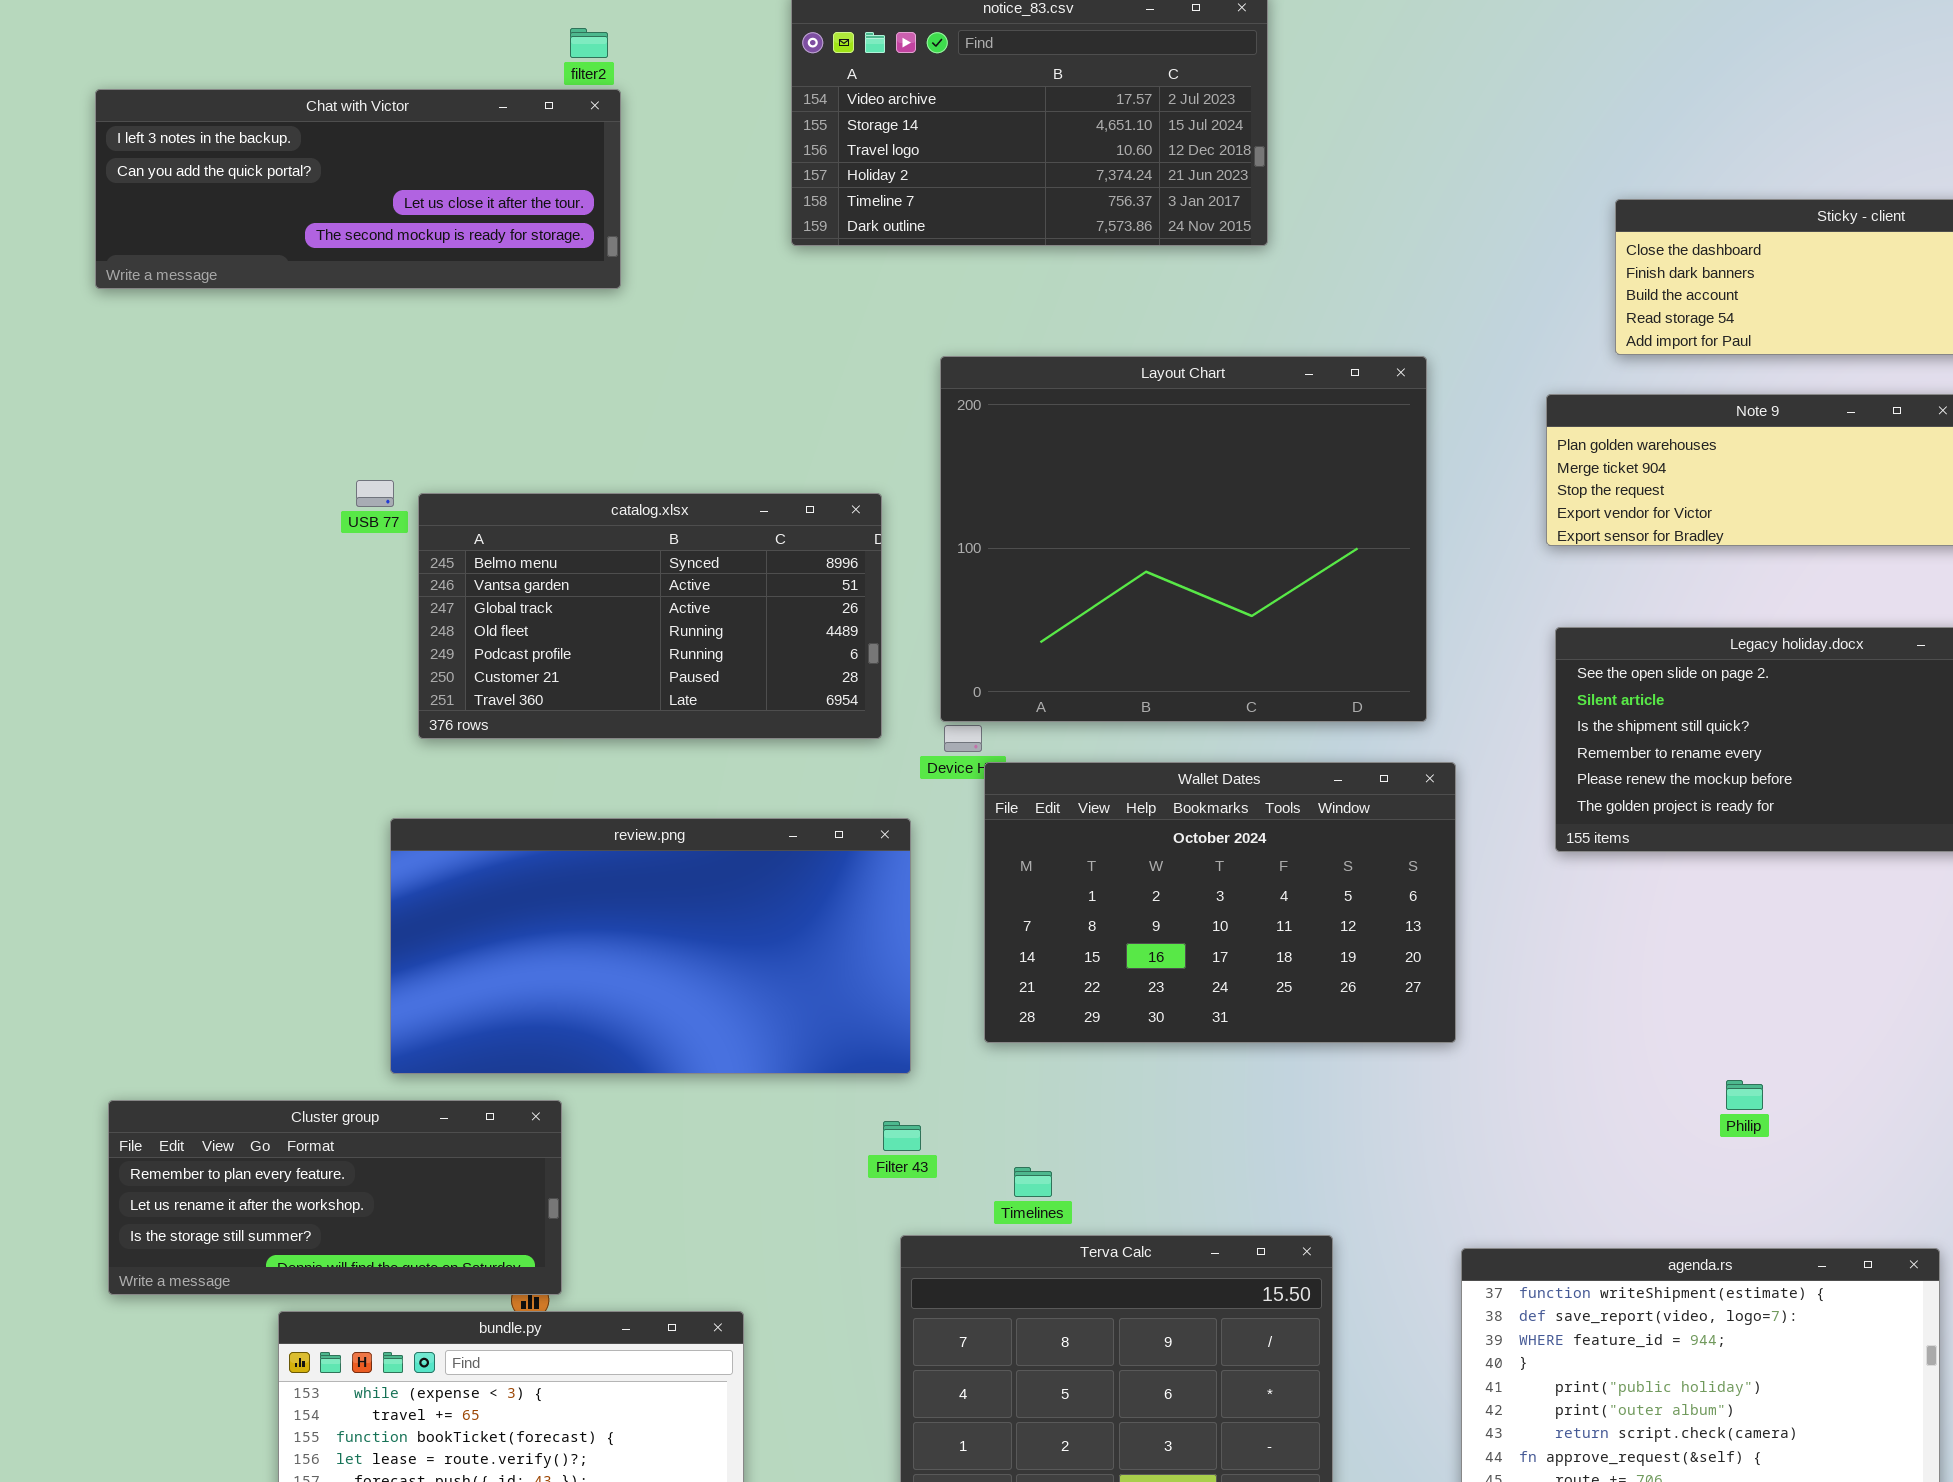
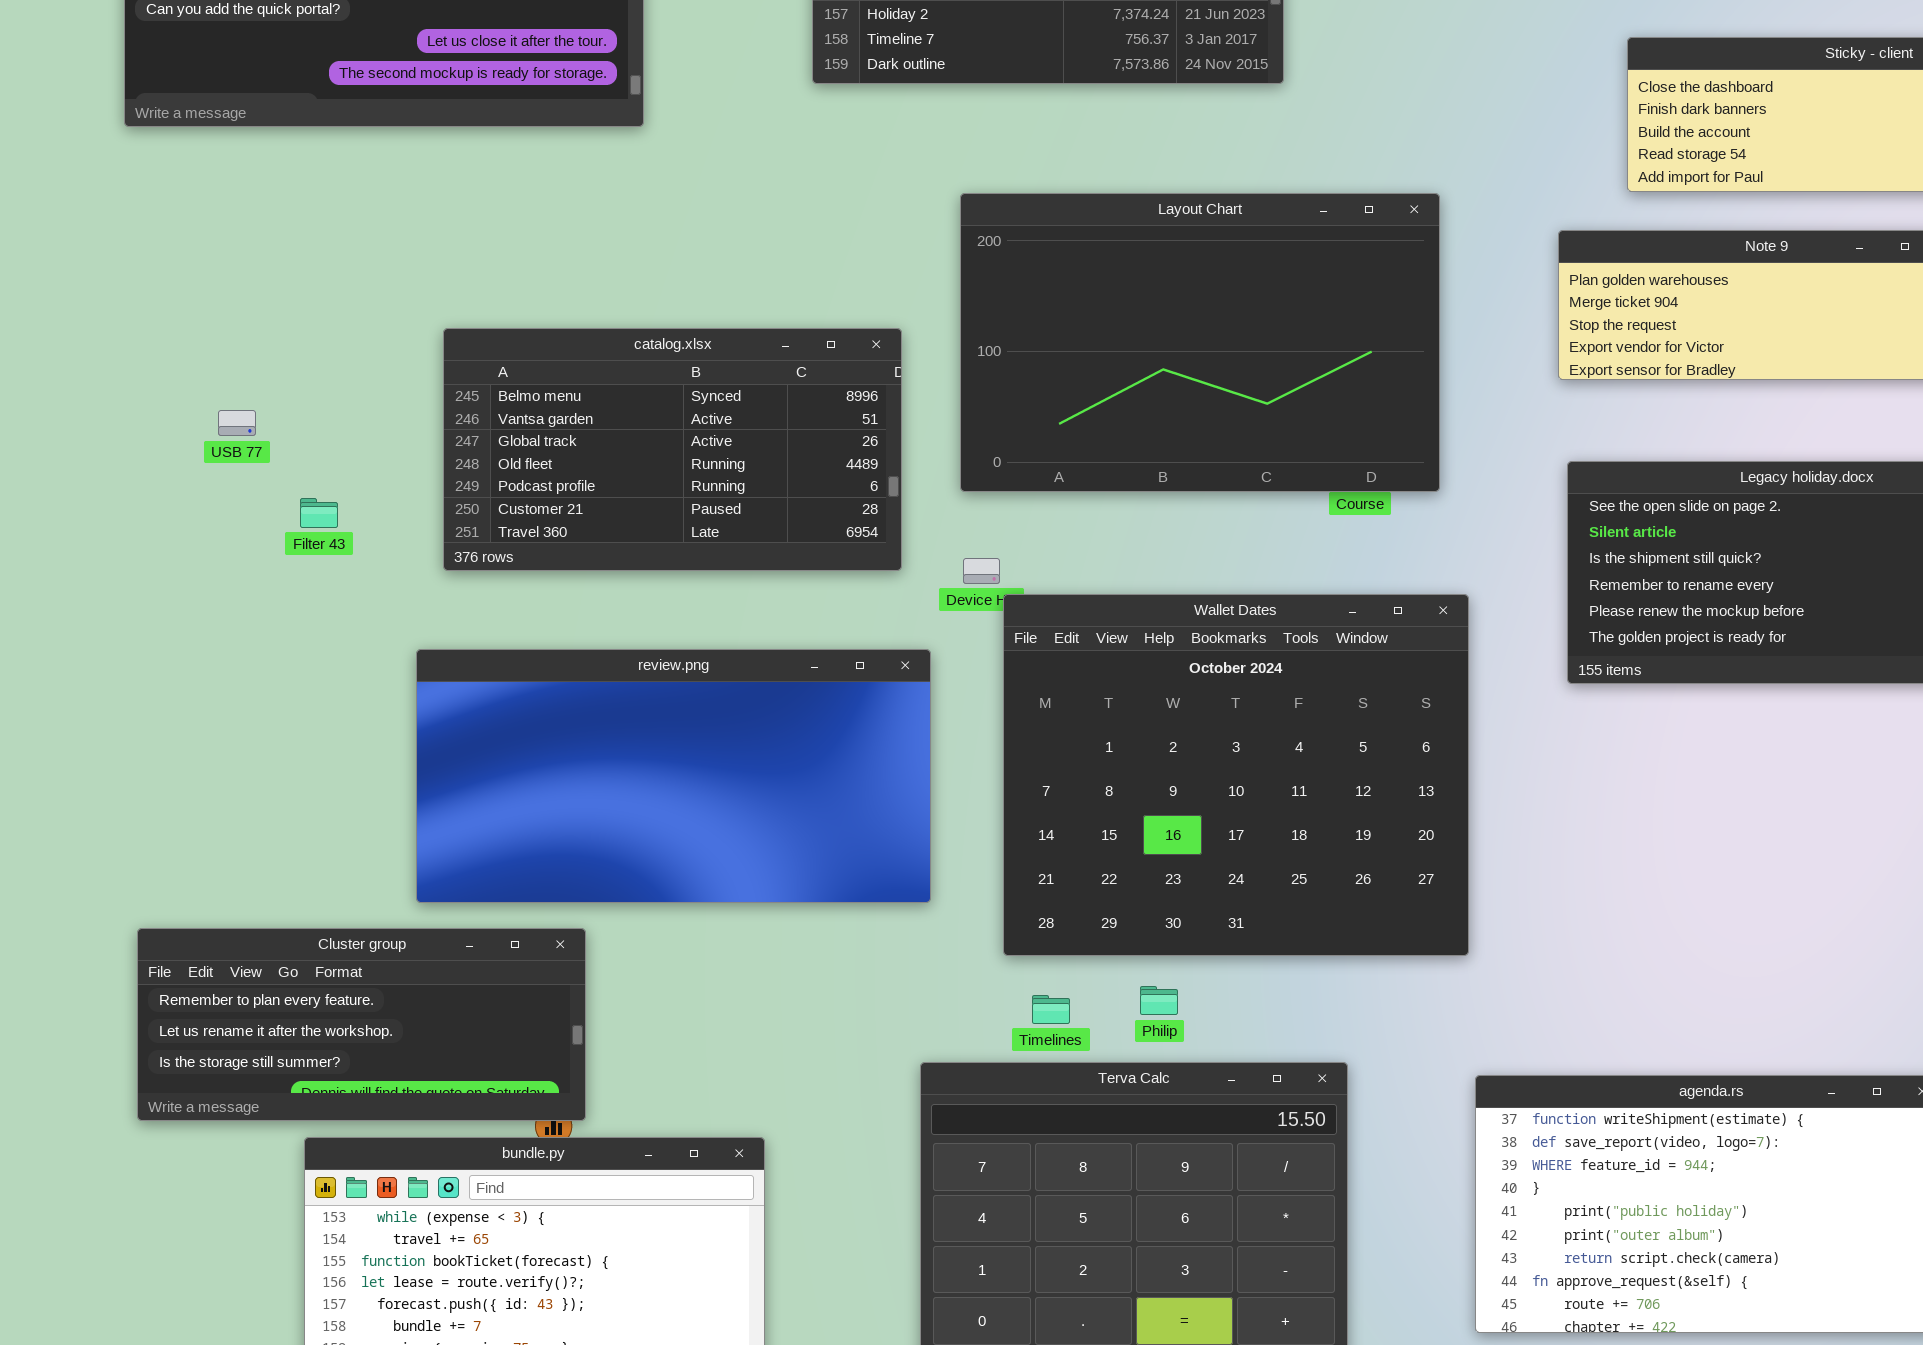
Layout Chart: [940,356,1427,722] -> [960,193,1440,492], resized
USB 77: [356,480,394,507] -> [218,410,256,436], moved
Wallet Dates: [984,762,1456,1043] -> [1003,594,1469,956], resized
Philip: [1726,1080,1763,1110] -> [1140,986,1178,1015], moved
Filter 43: [883,1121,921,1151] -> [300,498,338,528], moved

